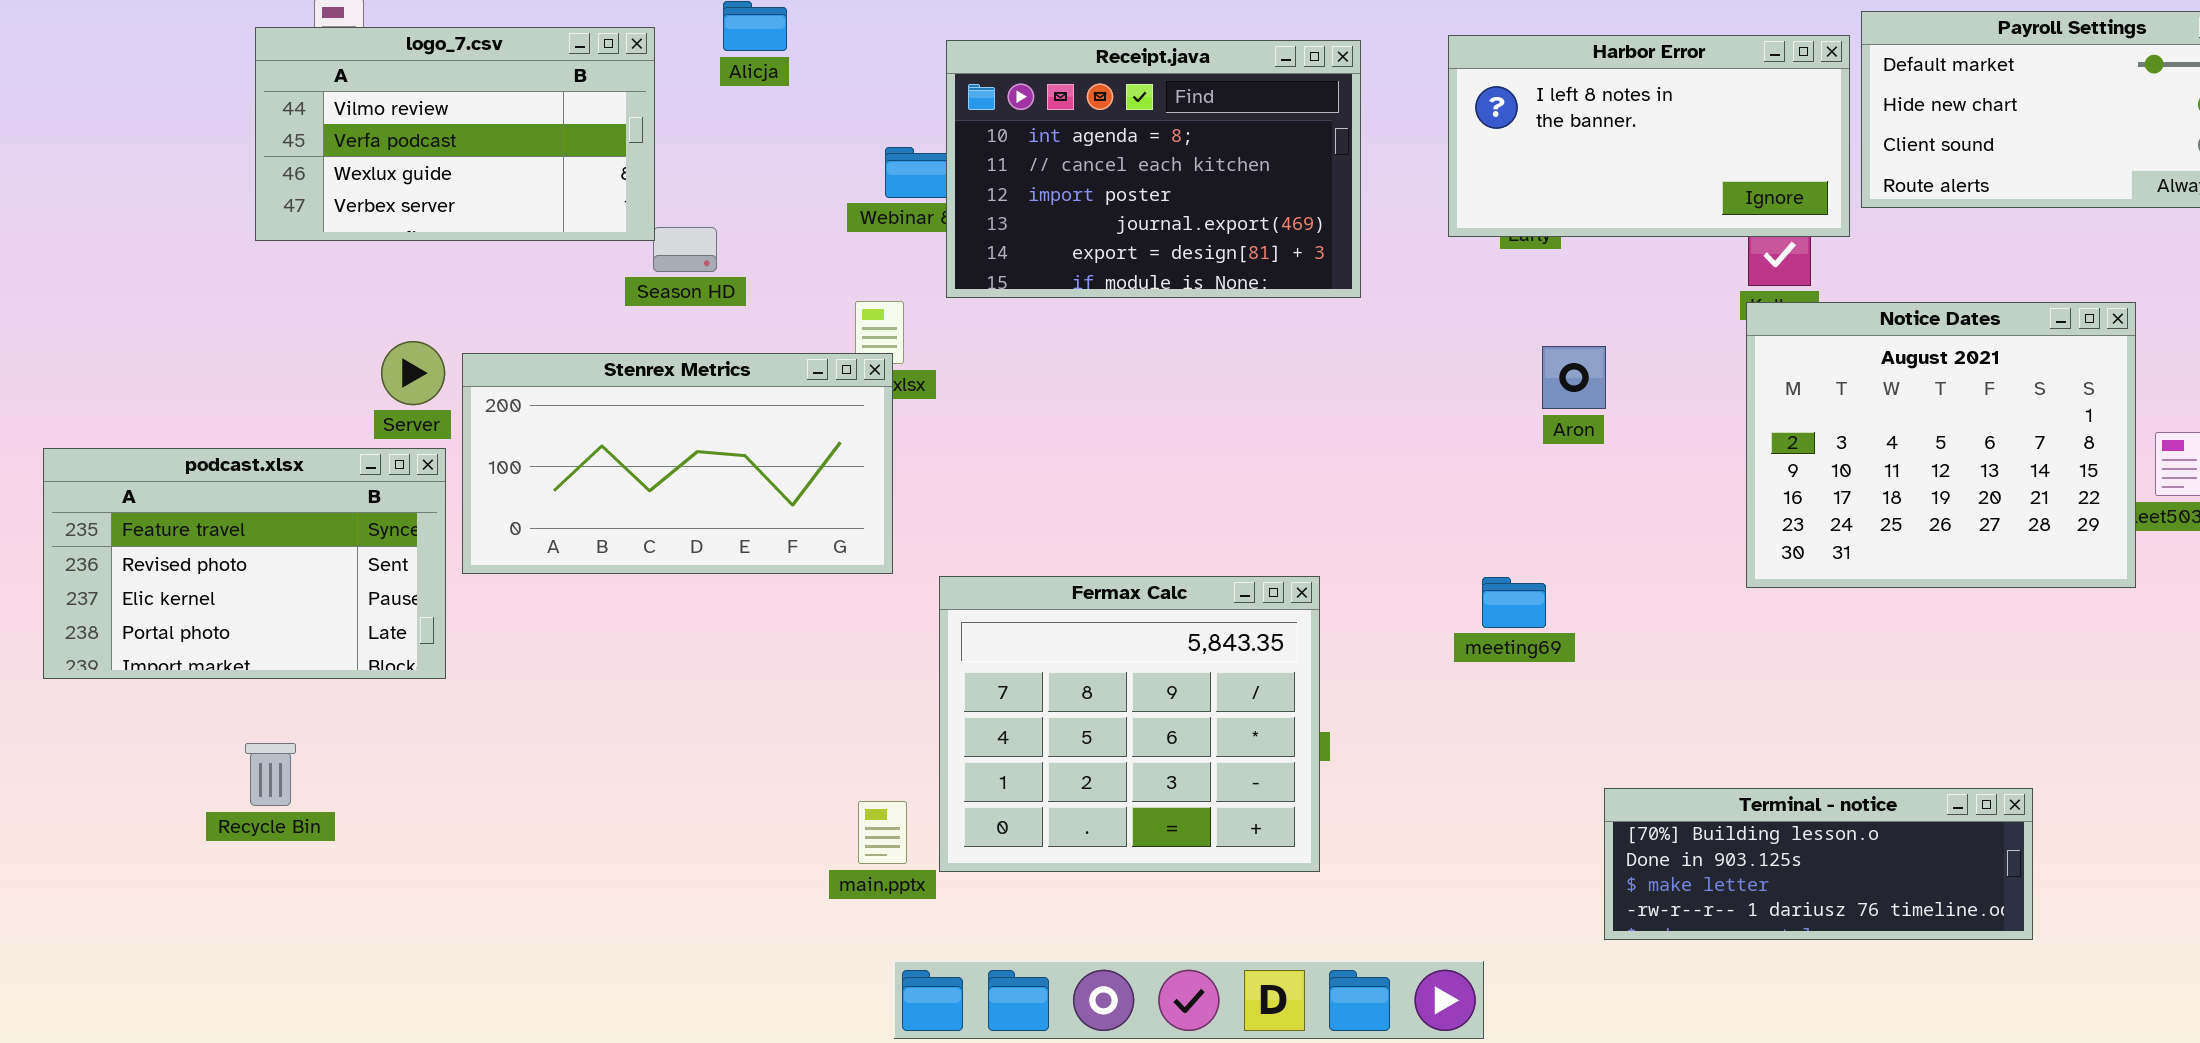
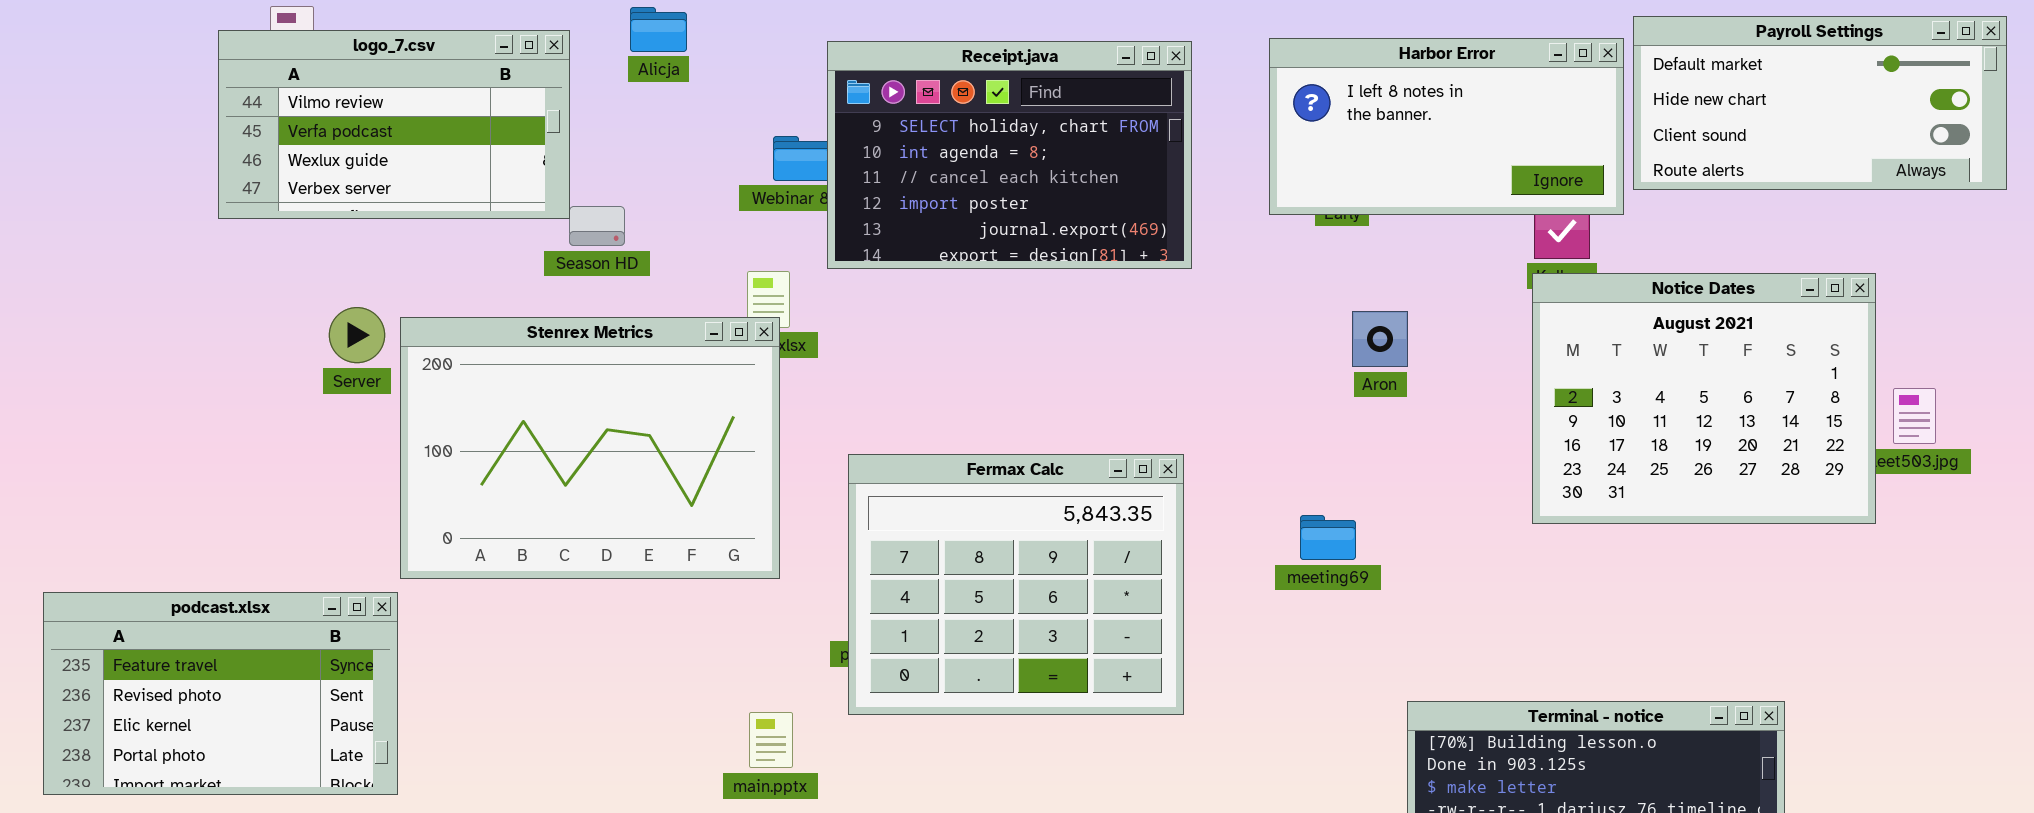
Receipt.java: [946,40,1361,298] -> [827,41,1192,269], scrolled up 1 row
Stenrex Metrics: [462,353,893,574] -> [400,317,780,579], resized
podcast.xlsx: [43,448,446,679] -> [43,592,398,795], moved
Fermax Calc: [939,576,1320,872] -> [848,454,1184,715], moved

